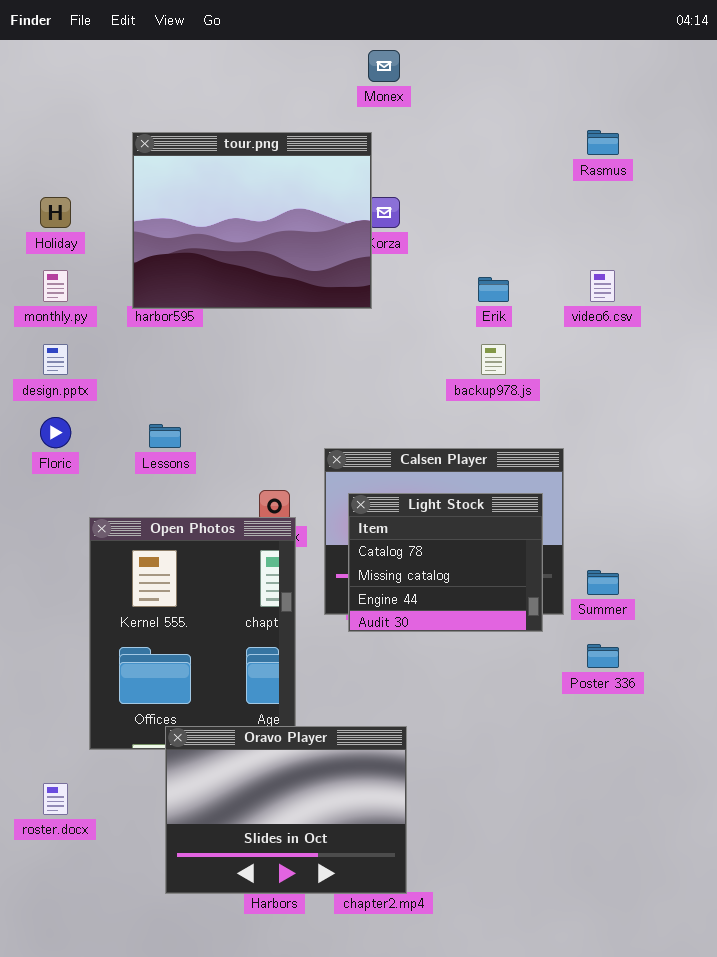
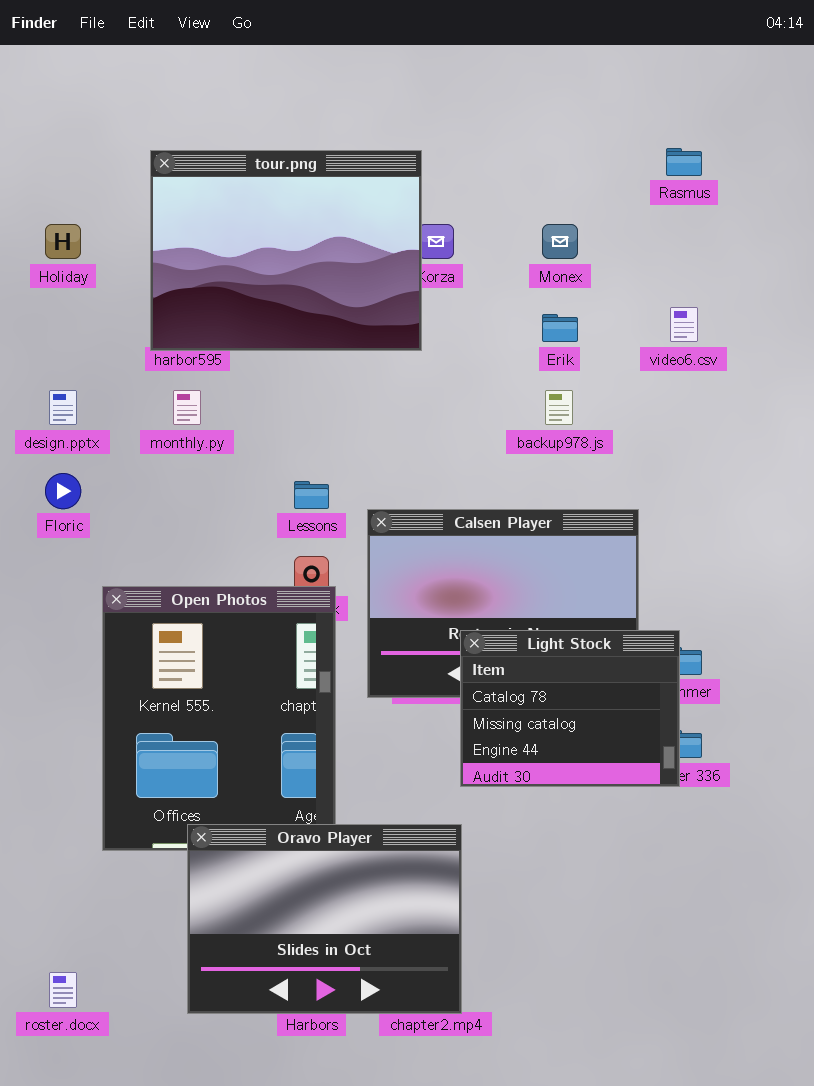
Monex: [368,50,400,82] -> [542,224,578,259], moved
monthly.py: [43,270,68,302] -> [173,390,201,425], moved
Lessons: [149,424,181,448] -> [294,481,329,509], moved
Light Stock: [348,493,543,632] -> [460,630,680,787], moved
roster.docx: [43,783,68,815] -> [49,972,77,1008], moved

